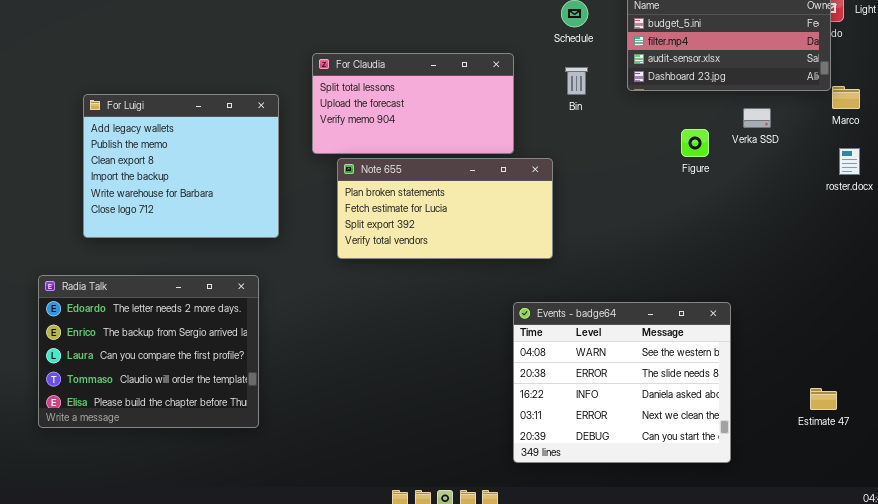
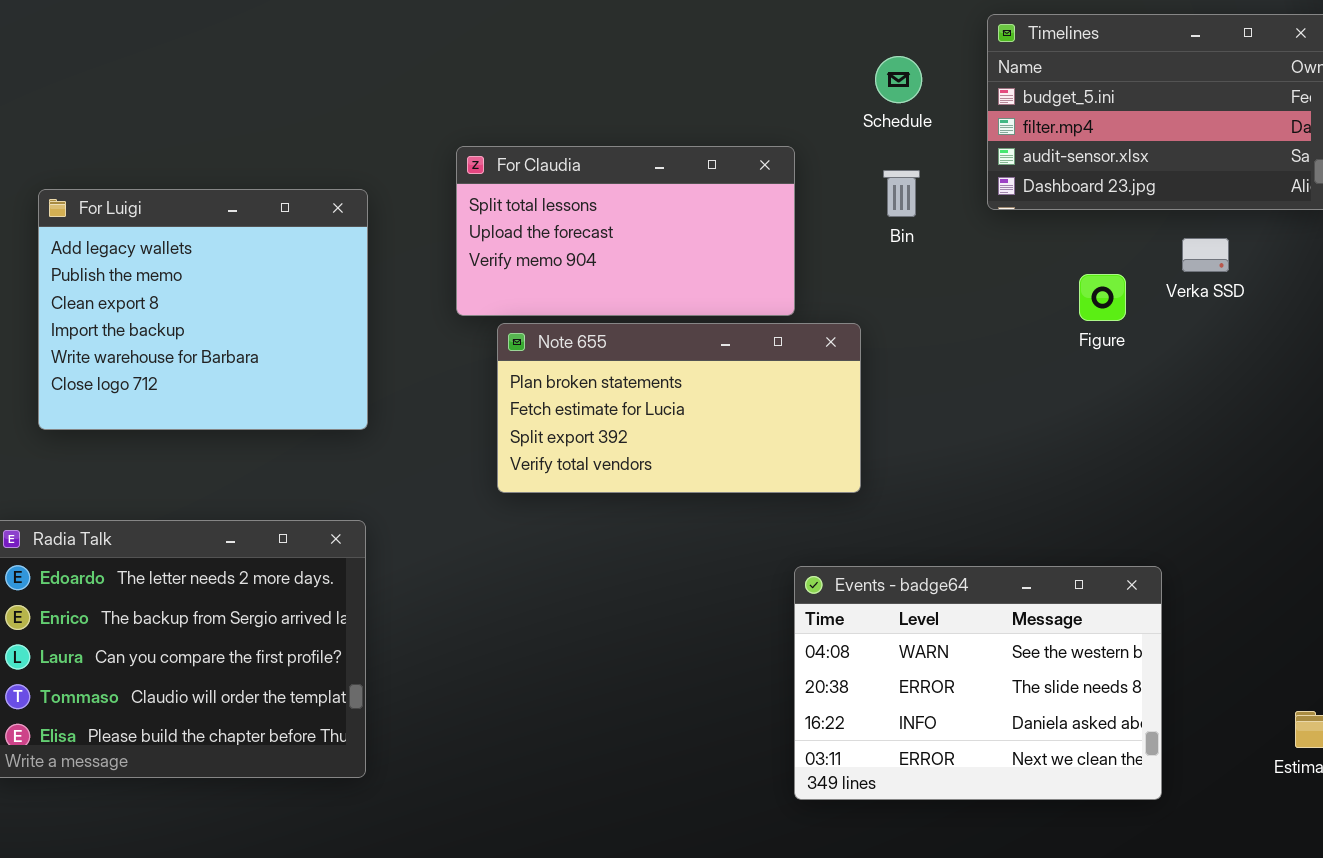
For Luigi: [83,94,279,238] -> [38,189,368,430], moved
Events - badge64: [513,302,731,463] -> [794,566,1162,800], resized

